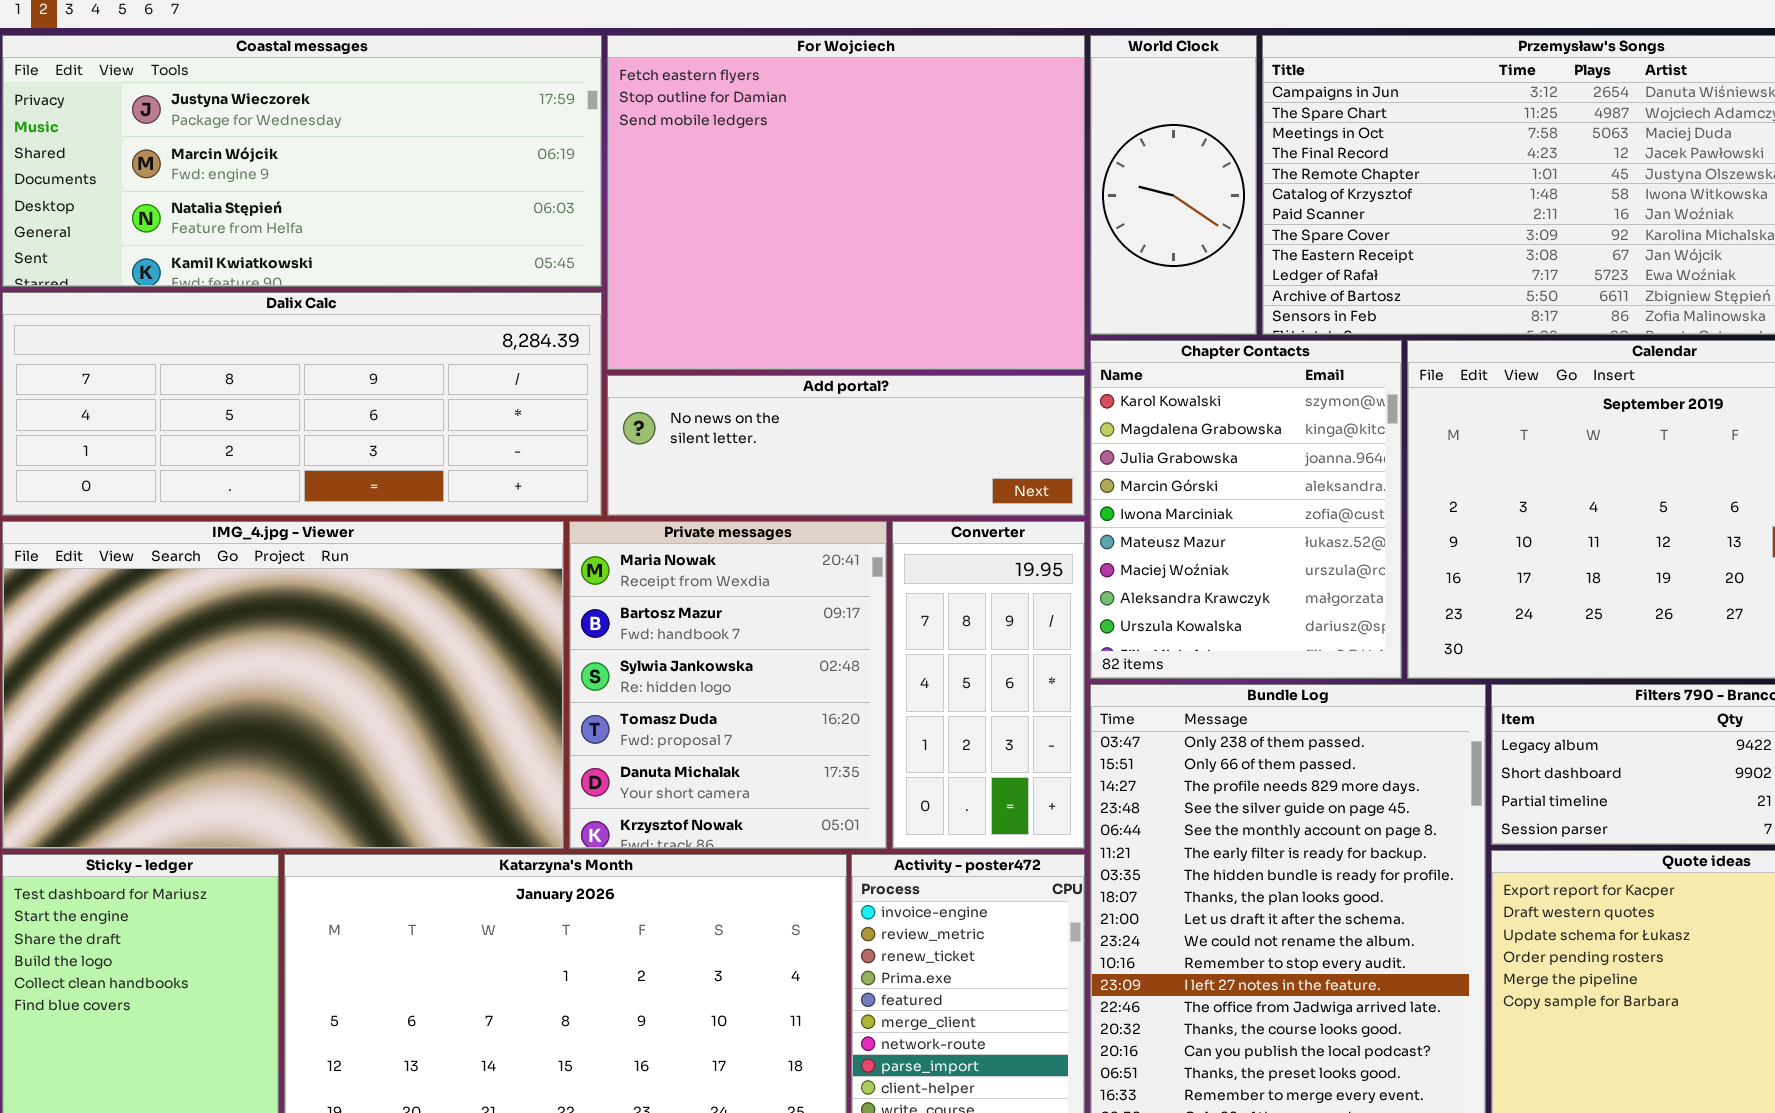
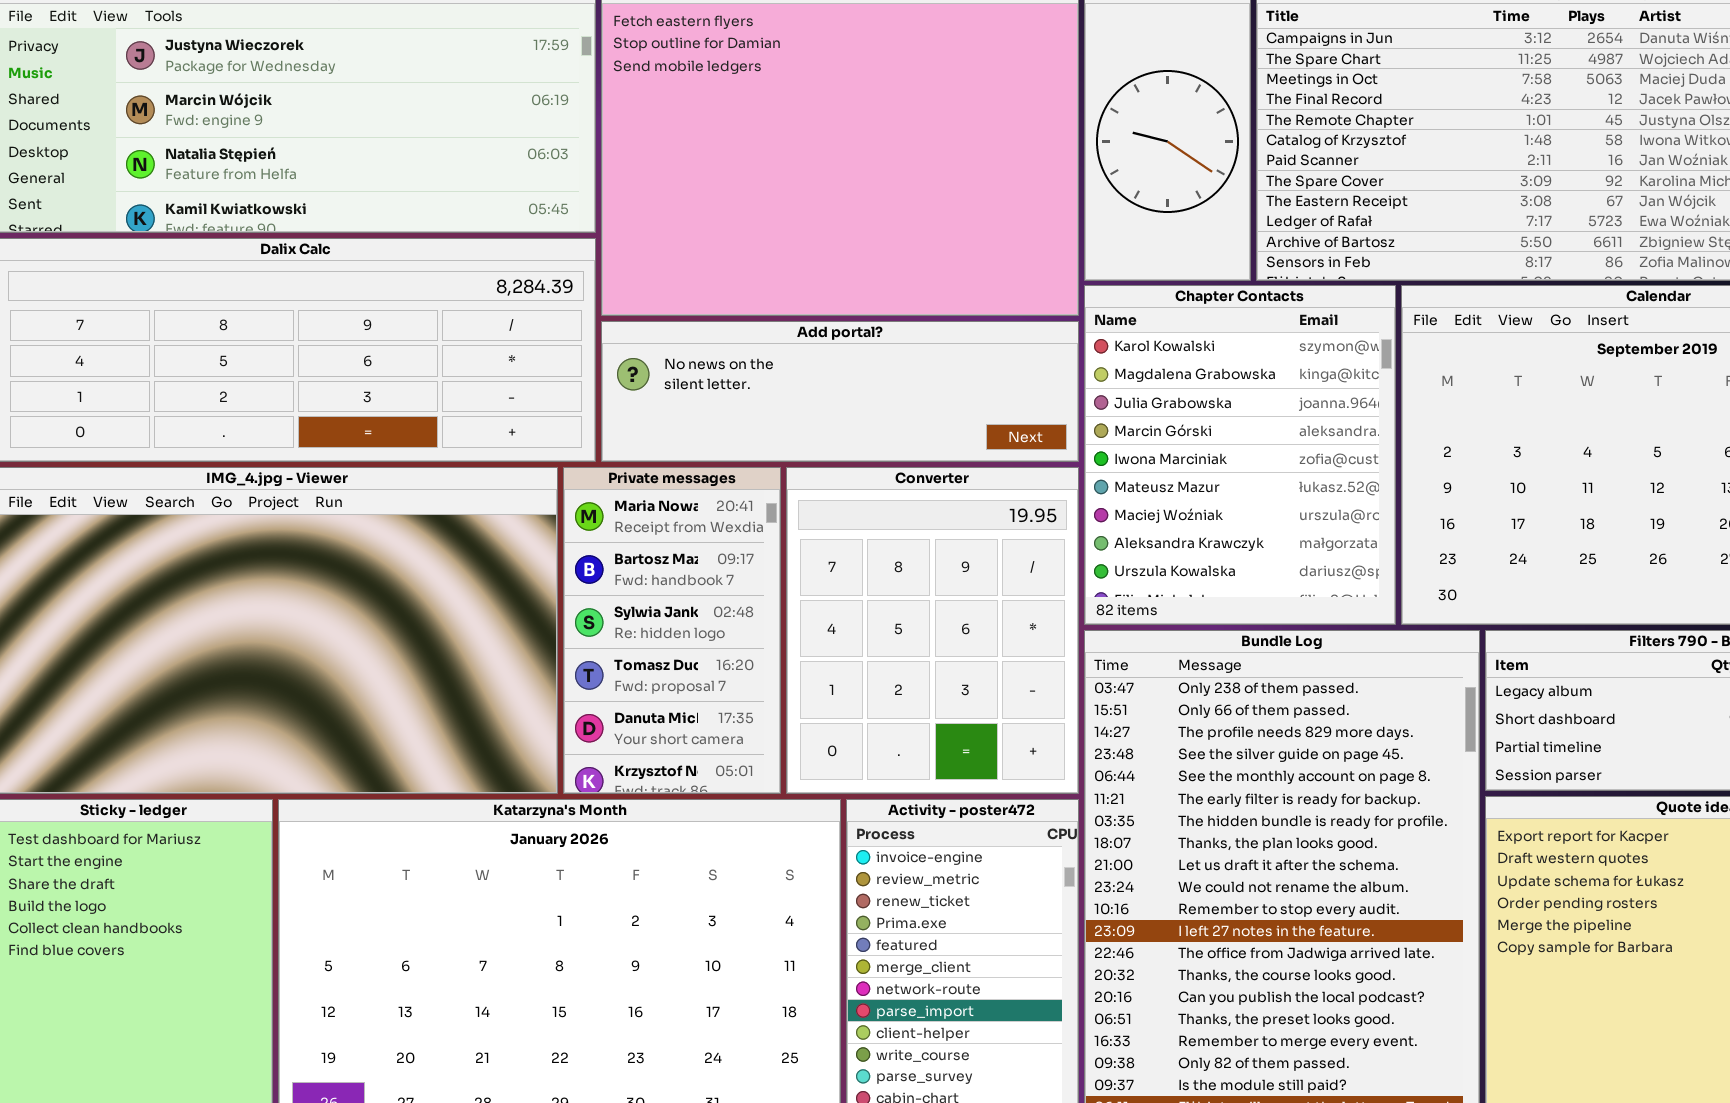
Private messages: [569,521,887,849] -> [563,467,781,794], resized
Converter: [892,521,1085,849] -> [786,467,1079,794], resized

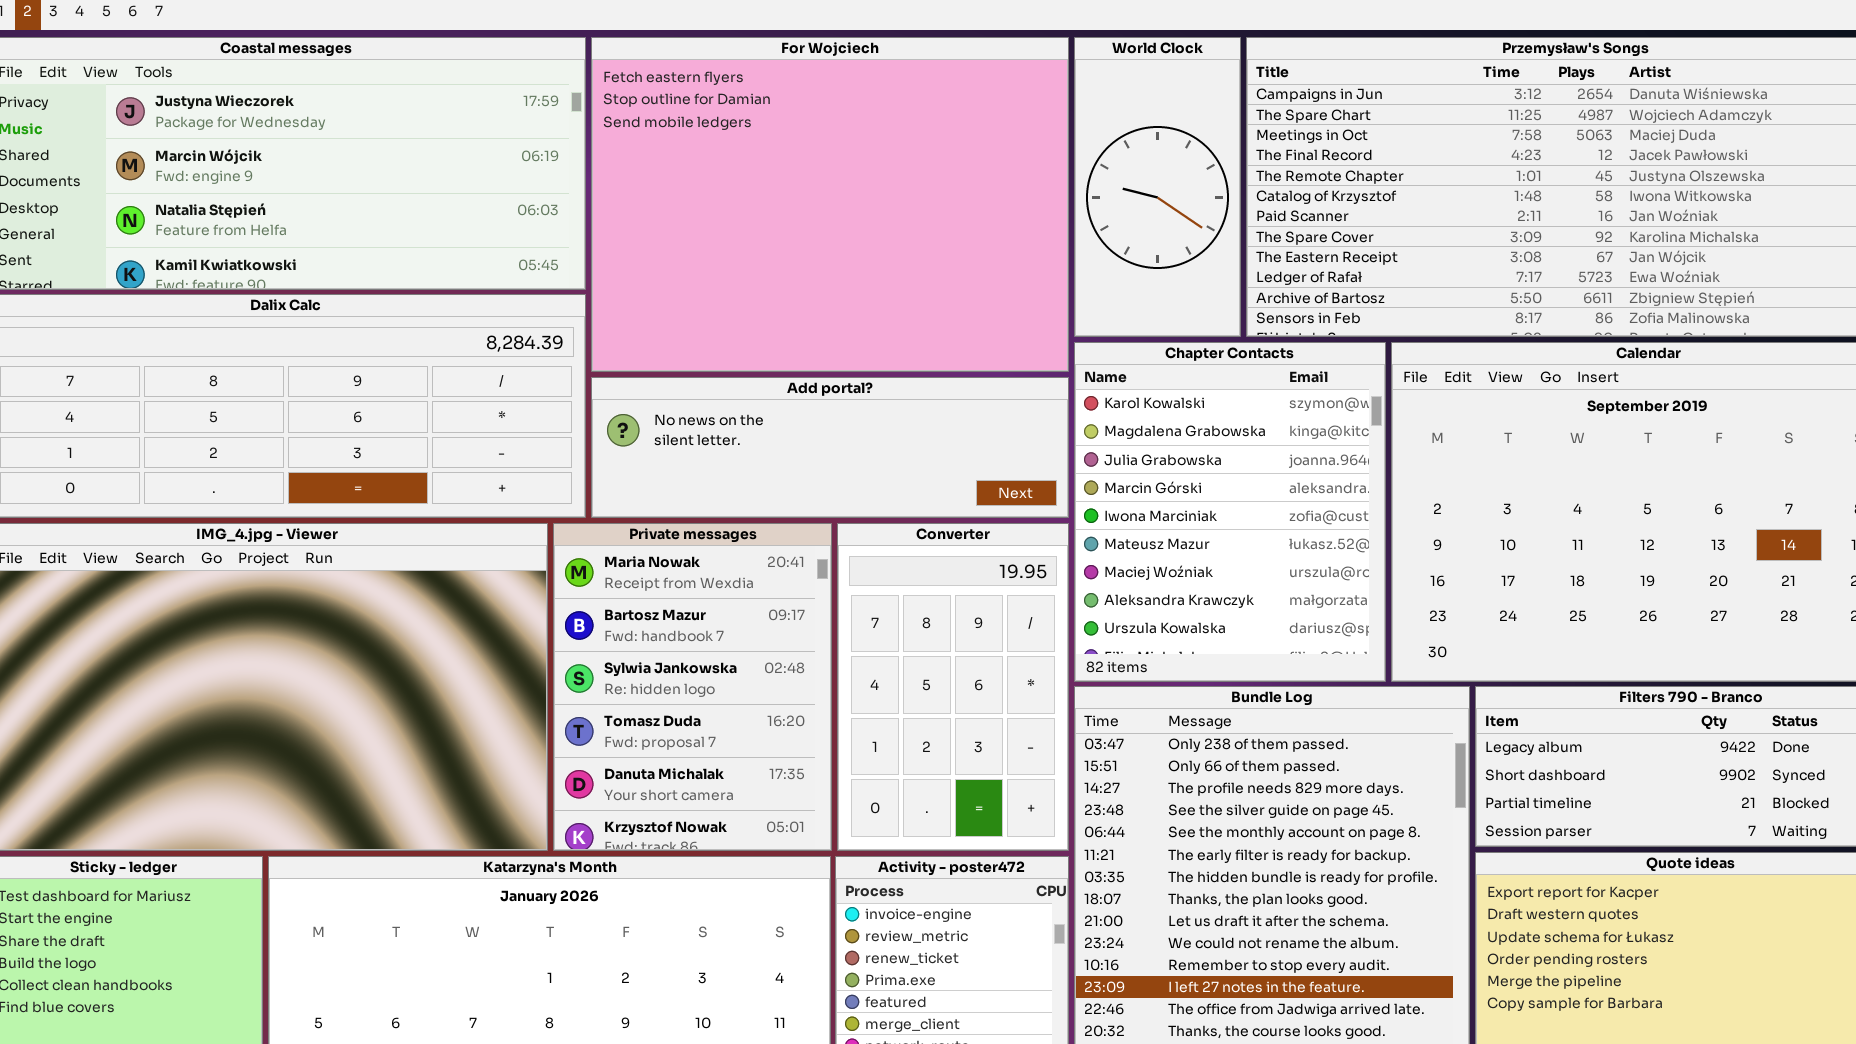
Private messages: [563,467,781,794] -> [553,523,832,851], resized
Converter: [786,467,1079,794] -> [837,523,1069,851], resized

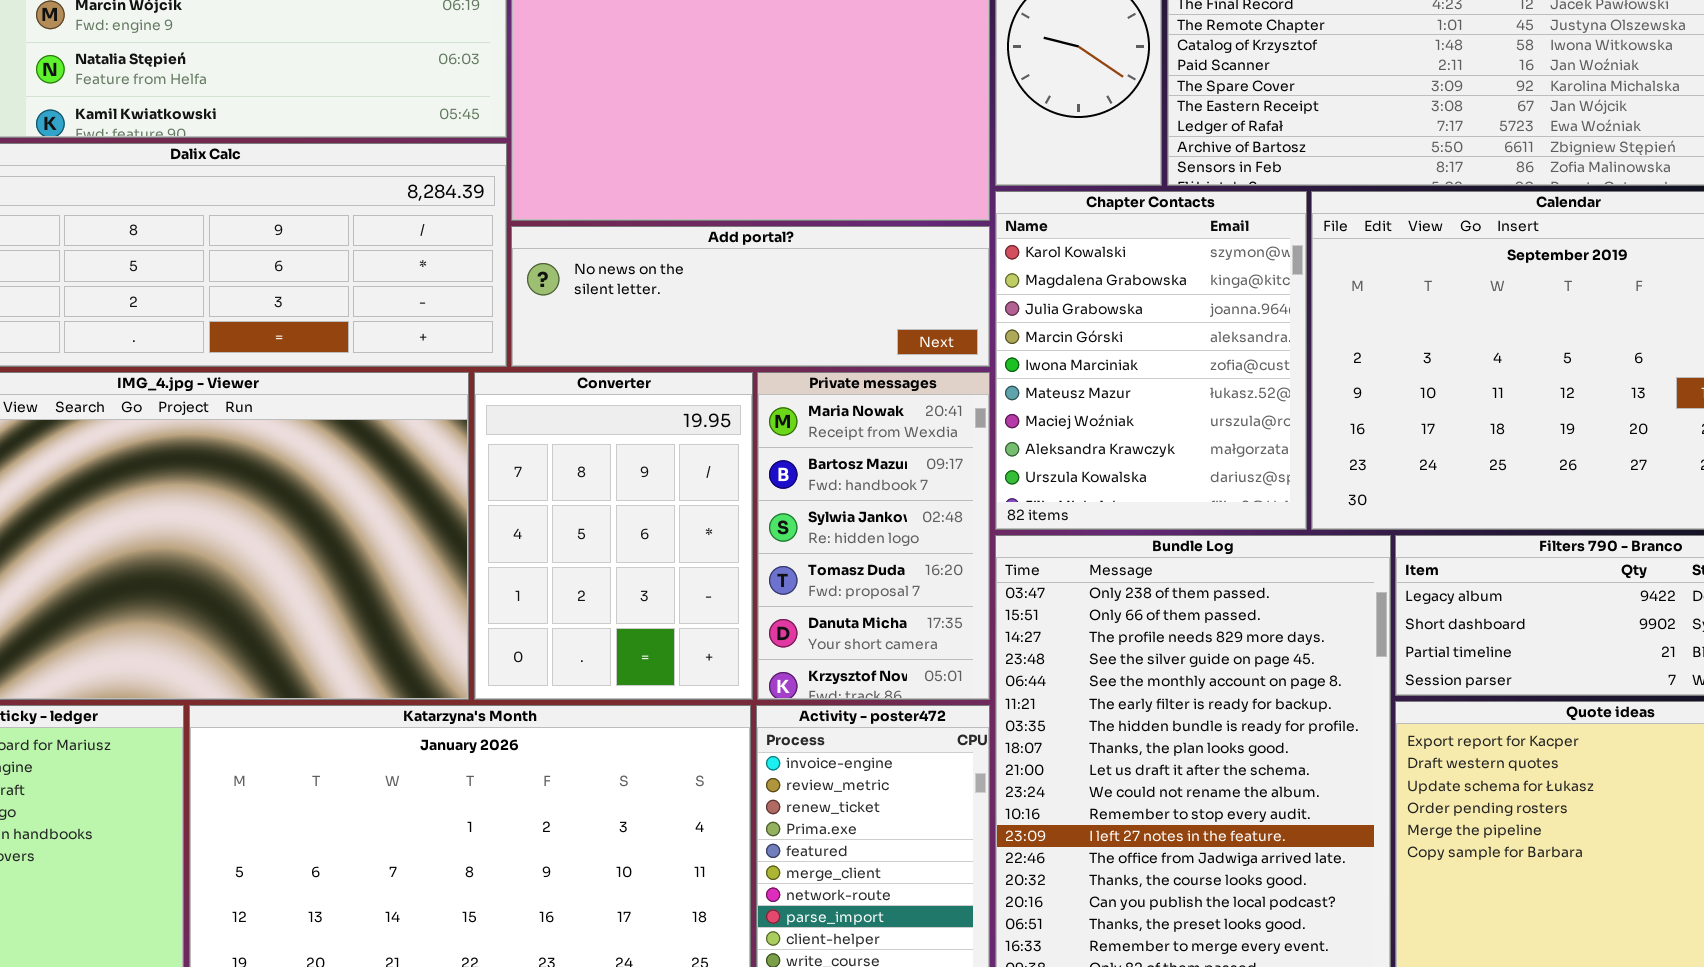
Private messages: [553,523,832,851] -> [757,372,990,700], moved, resized
Converter: [837,523,1069,851] -> [474,372,753,700], moved, resized

